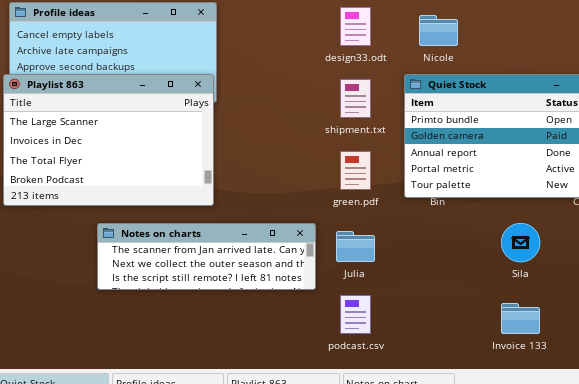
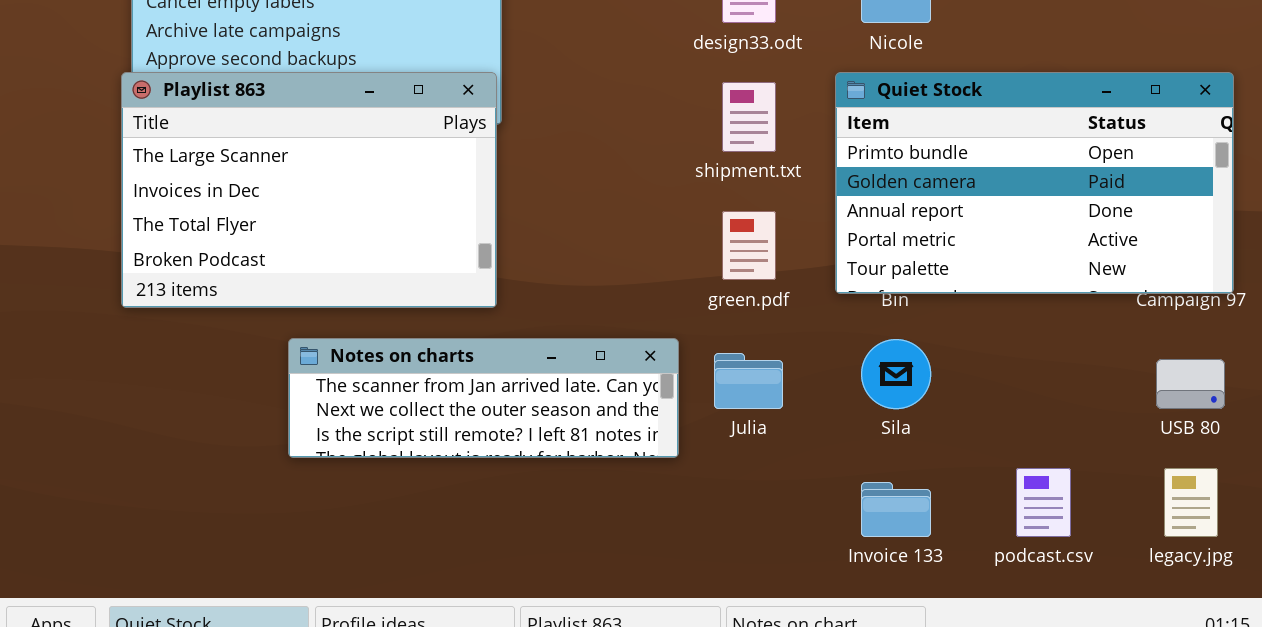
Sila: [501,223,540,262] -> [861,339,931,409], moved
podcast.csv: [340,295,371,334] -> [1016,468,1071,537], moved
Invoice 133: [501,303,540,334] -> [861,482,931,537], moved

